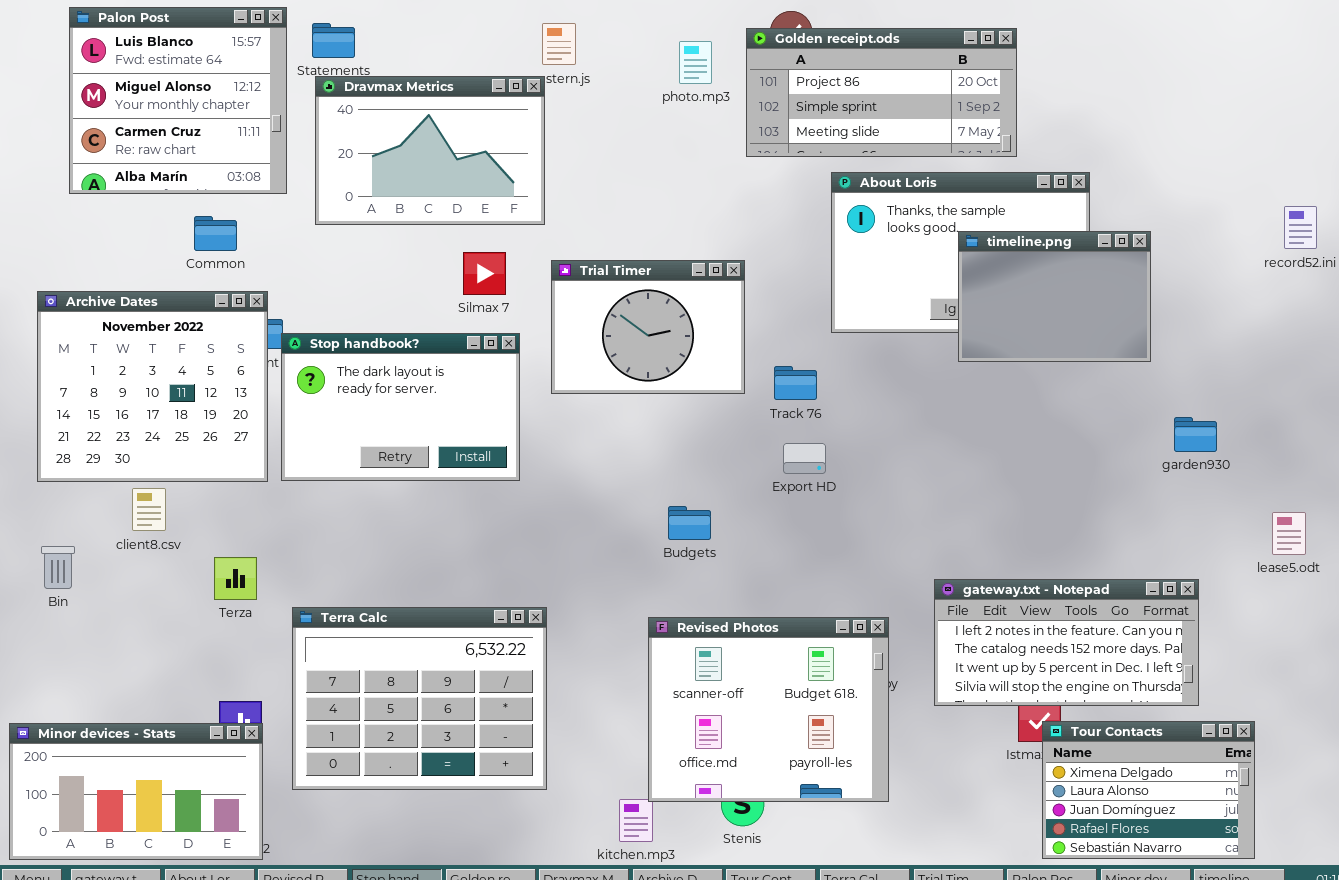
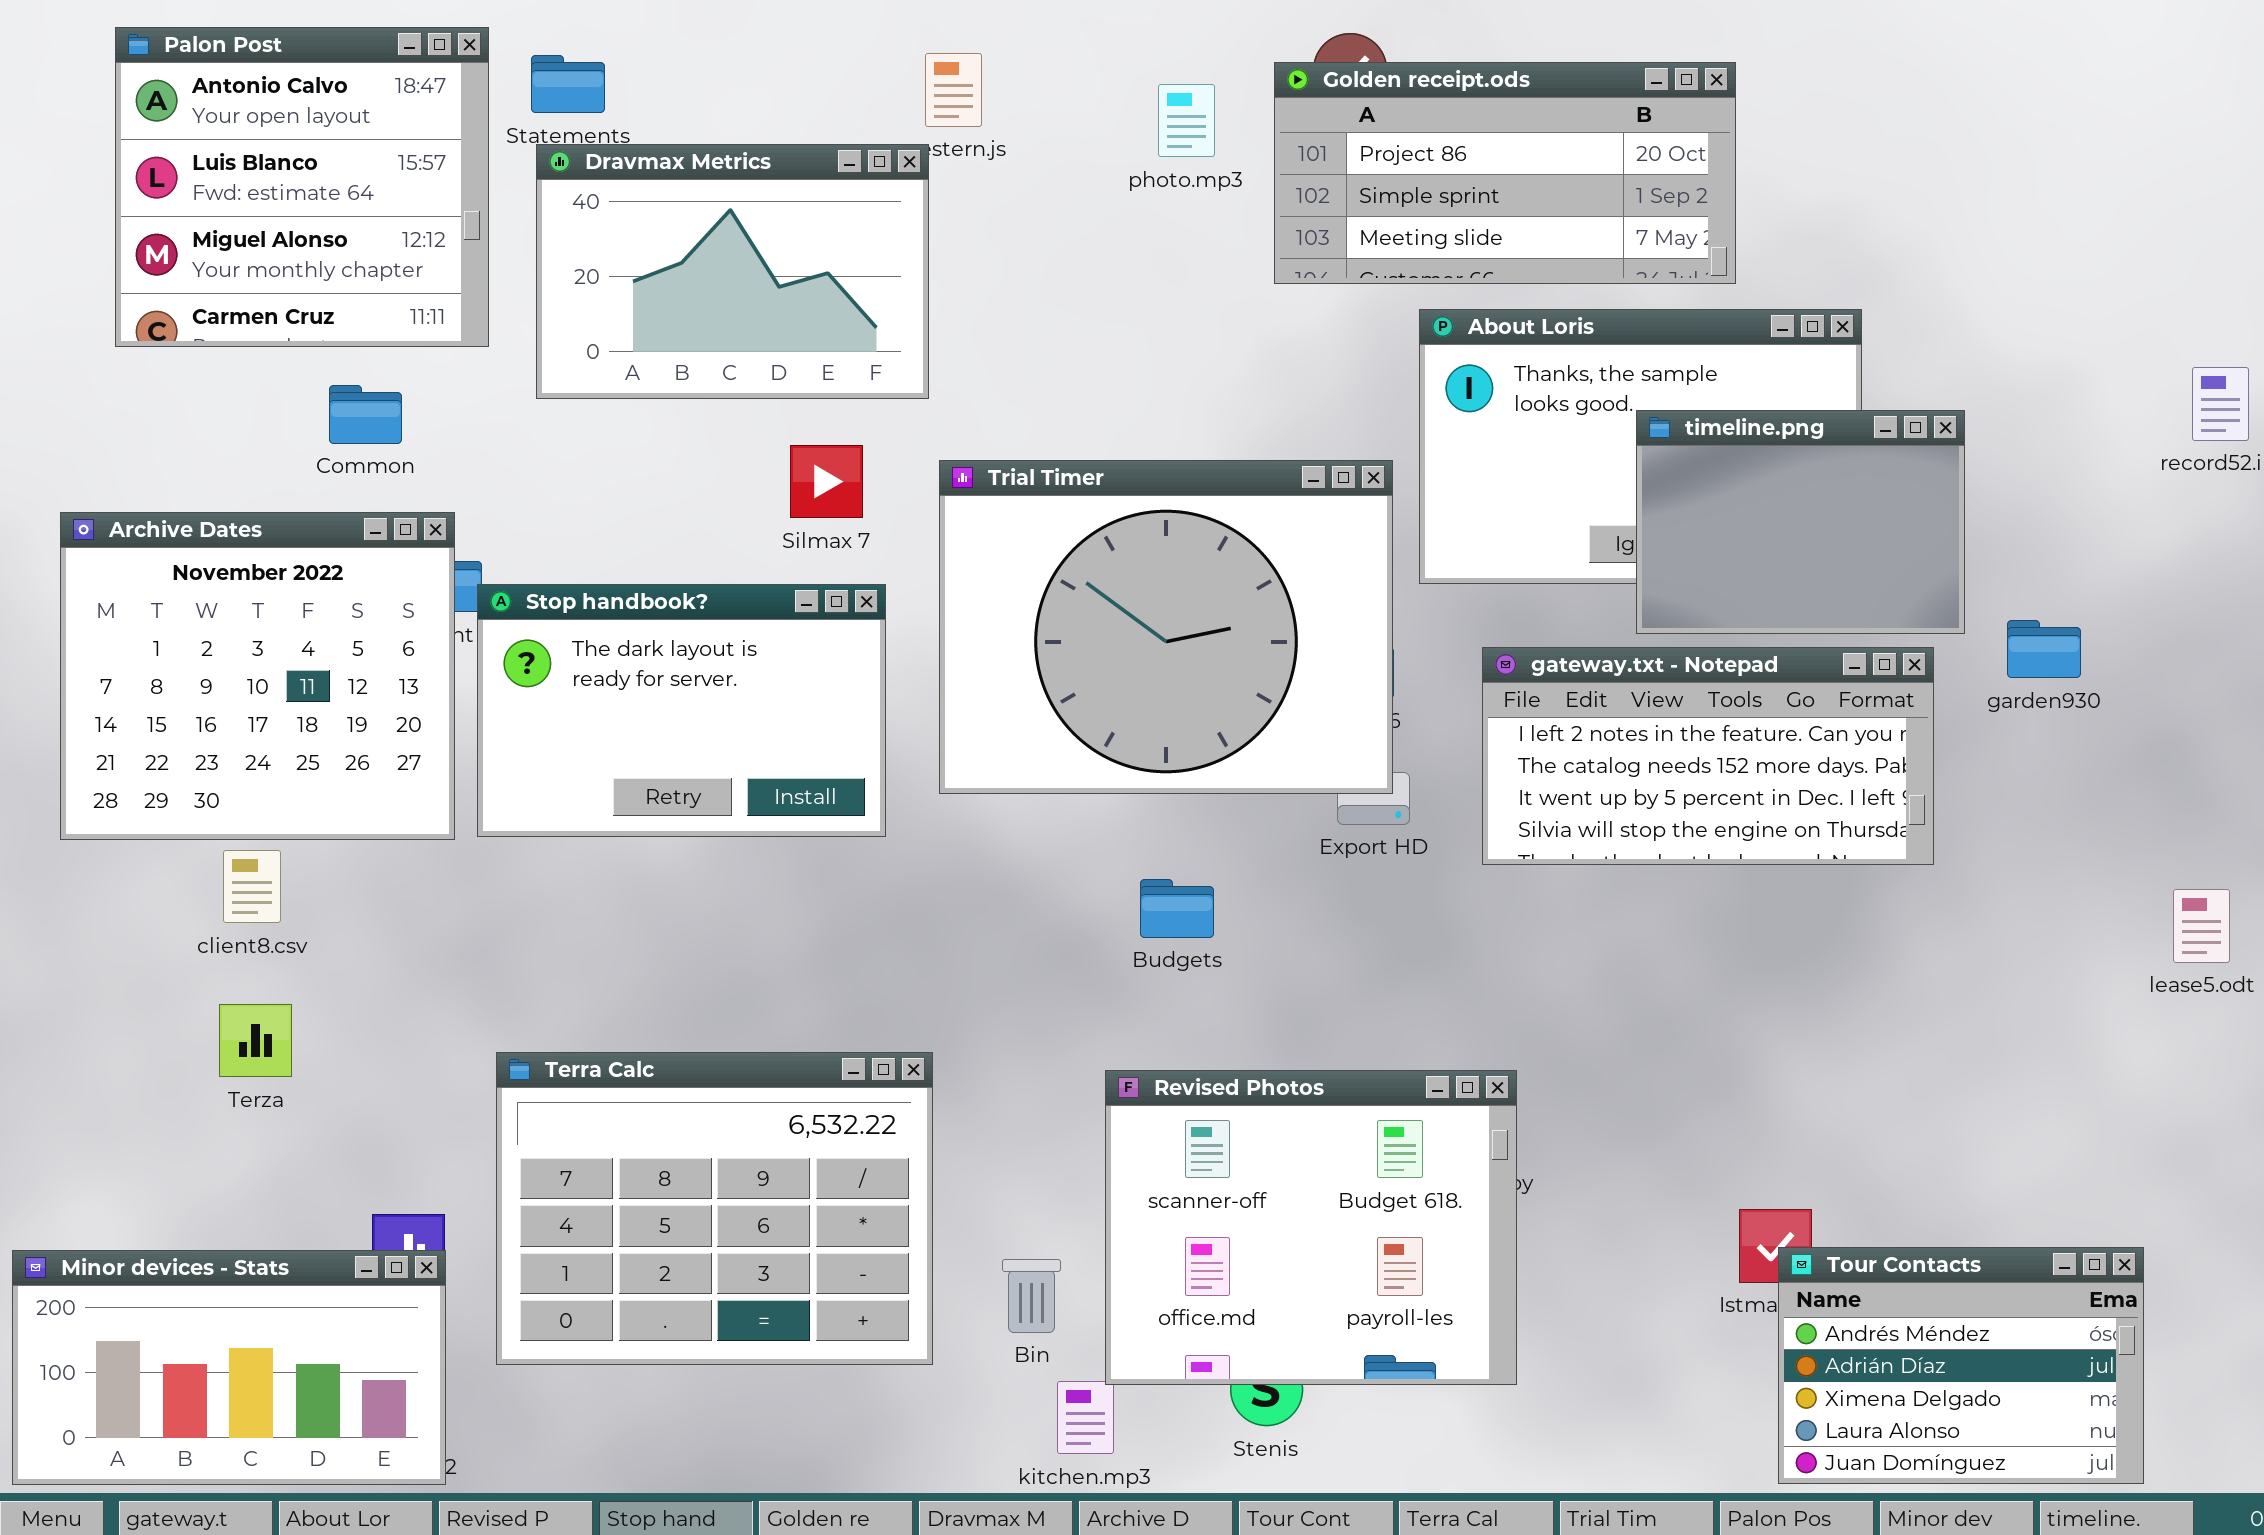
Palon Post: [69,7,287,194] -> [115,27,489,347], scrolled up 1 row
Trial Timer: [551,260,745,394] -> [939,460,1393,794], resized
garden930: [1174,417,1217,452] -> [2007,620,2081,678], moved
Bin: [41,546,75,589] -> [1002,1259,1061,1333], moved
Terza: [214,557,257,600] -> [219,1004,292,1077], moved
gateway.txt - Notepad: [934,579,1199,706] -> [1482,647,1934,865], moved
Tour Contacts: [1042,721,1255,859] -> [1778,1247,2144,1484], scrolled up 2 rows

